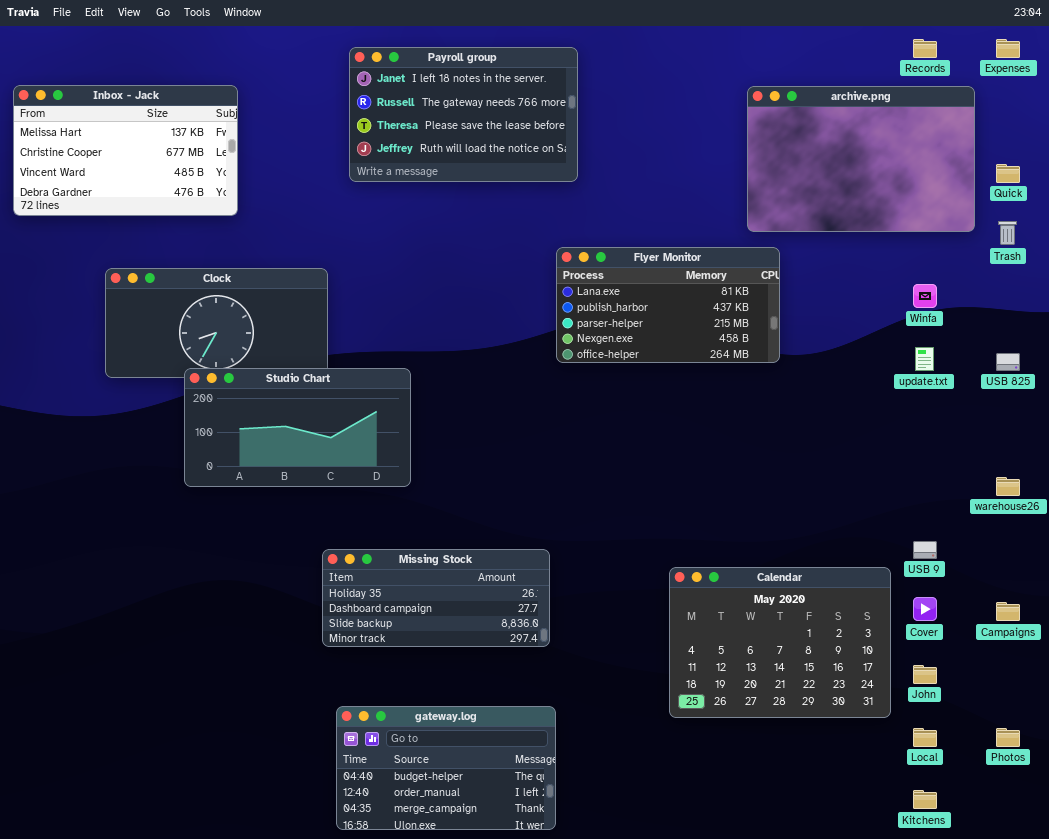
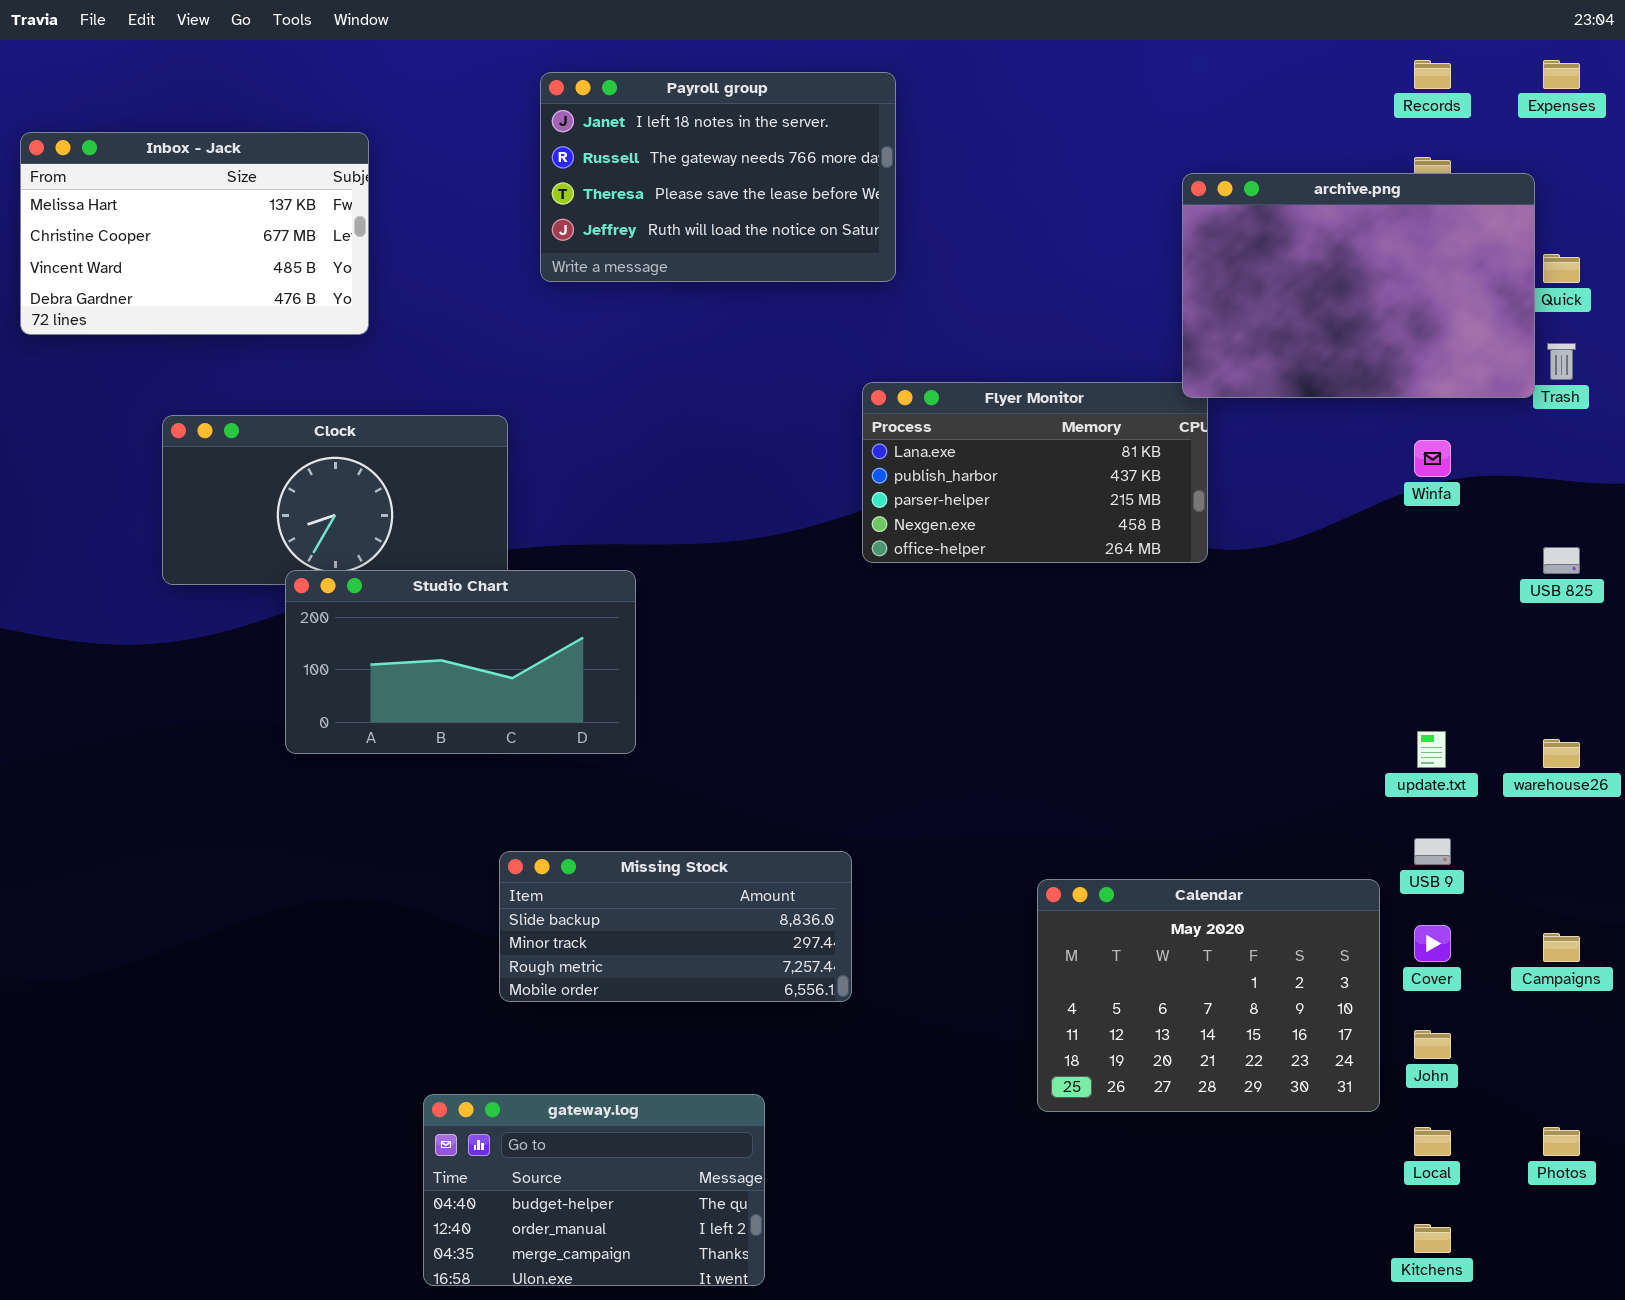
archive.png: [747,86,975,232] -> [1182,173,1535,398], moved
update.txt: [915,347,934,371] -> [1417,731,1446,768], moved
Missing Stock: [322,549,550,647] -> [499,851,852,1002], scrolled down 2 rows
gateway.log: [336,706,556,830] -> [423,1094,765,1286], moved

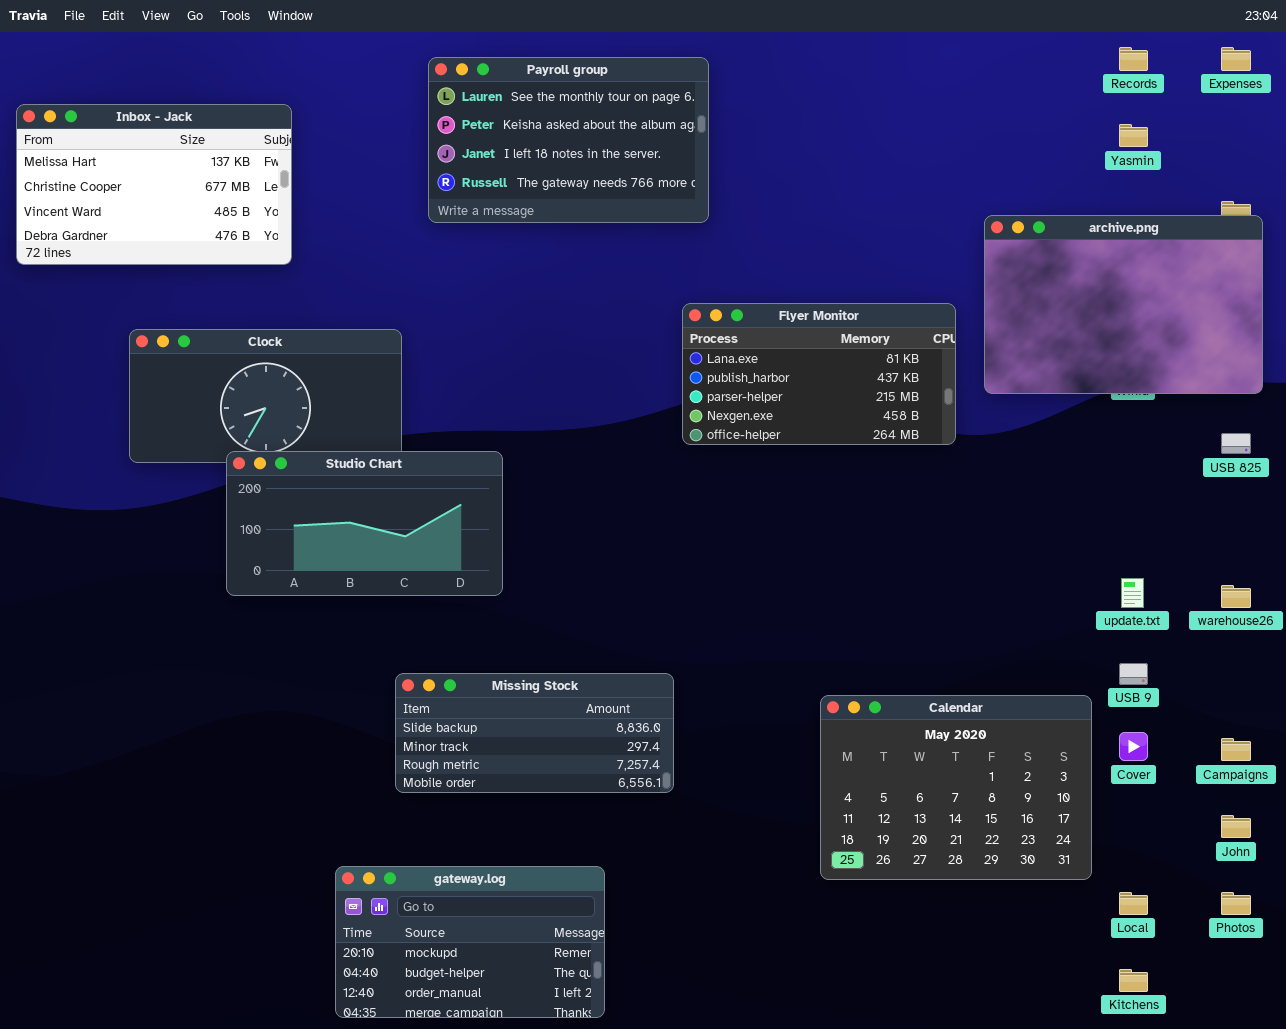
Payroll group: [540,72,896,282] -> [428,57,709,223], scrolled up 2 rows
archive.png: [1182,173,1535,398] -> [984,215,1263,394], moved
John: [1414,1030,1451,1059] -> [1221,815,1251,838], moved
gateway.log: [423,1094,765,1286] -> [335,866,605,1018], scrolled up 1 row

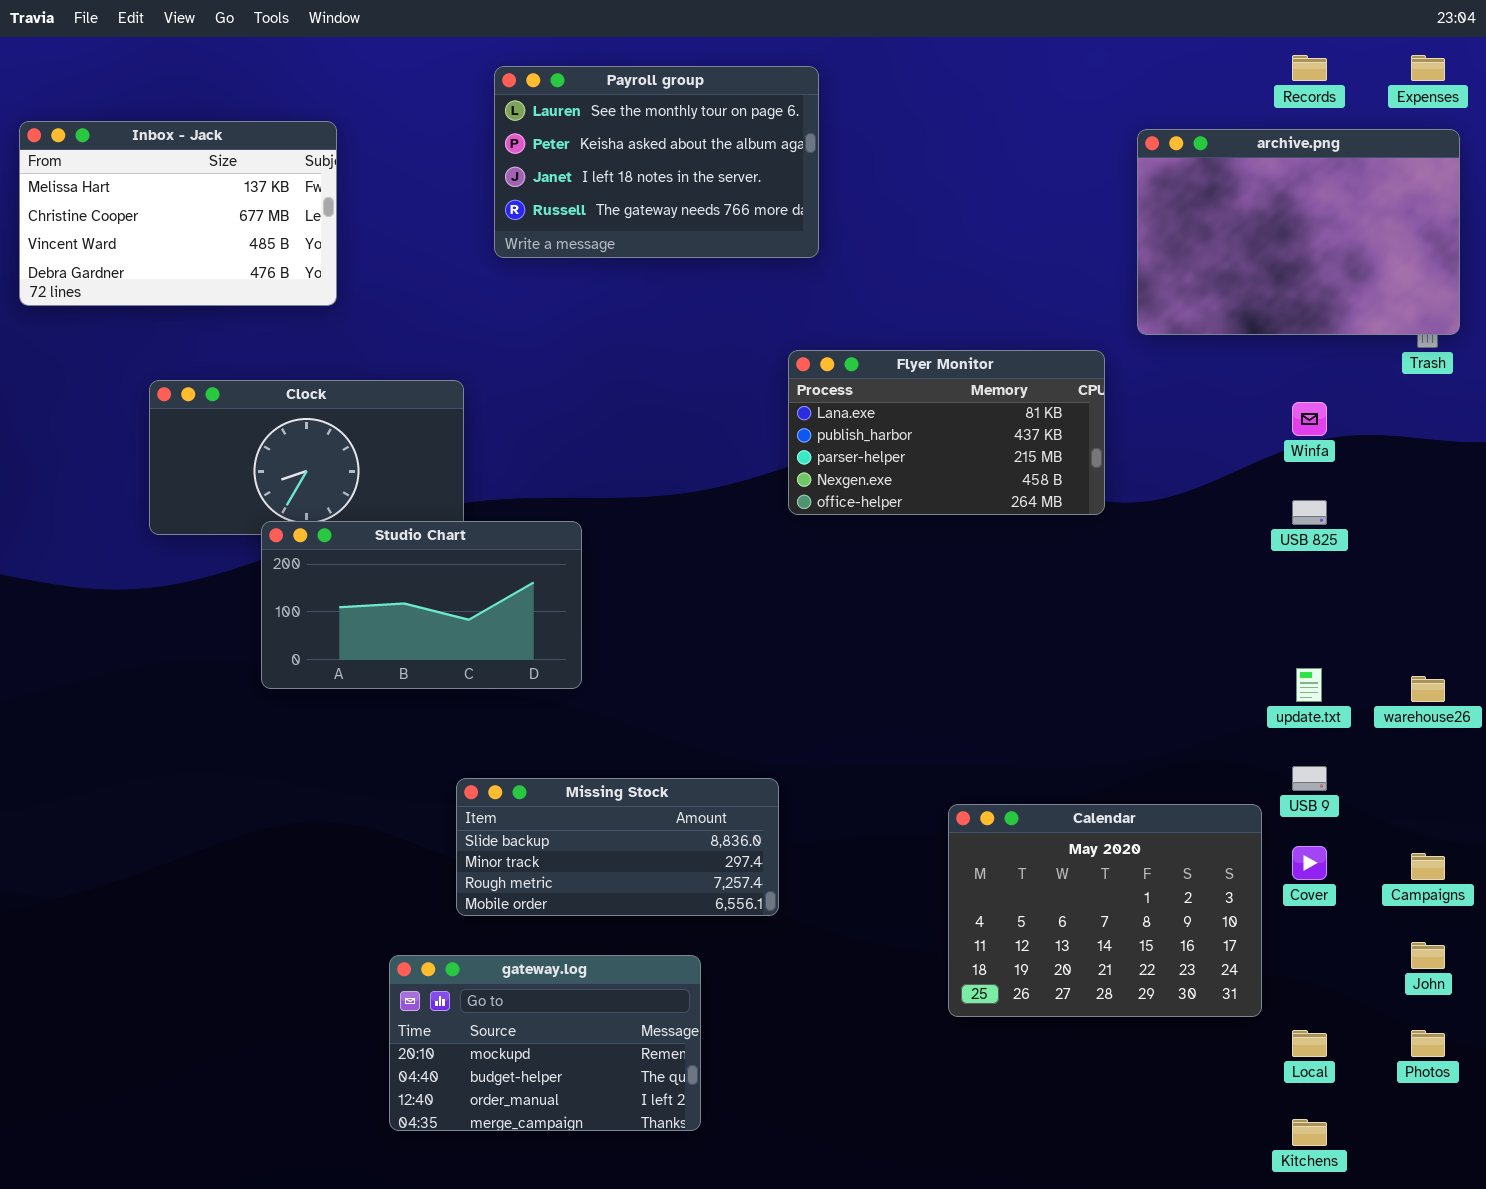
archive.png: [984,215,1263,394] -> [1137,129,1460,335], moved
USB 825: [1221,433,1251,454] -> [1292,500,1327,525], moved
gateway.log: [335,866,605,1018] -> [389,955,701,1131], moved

